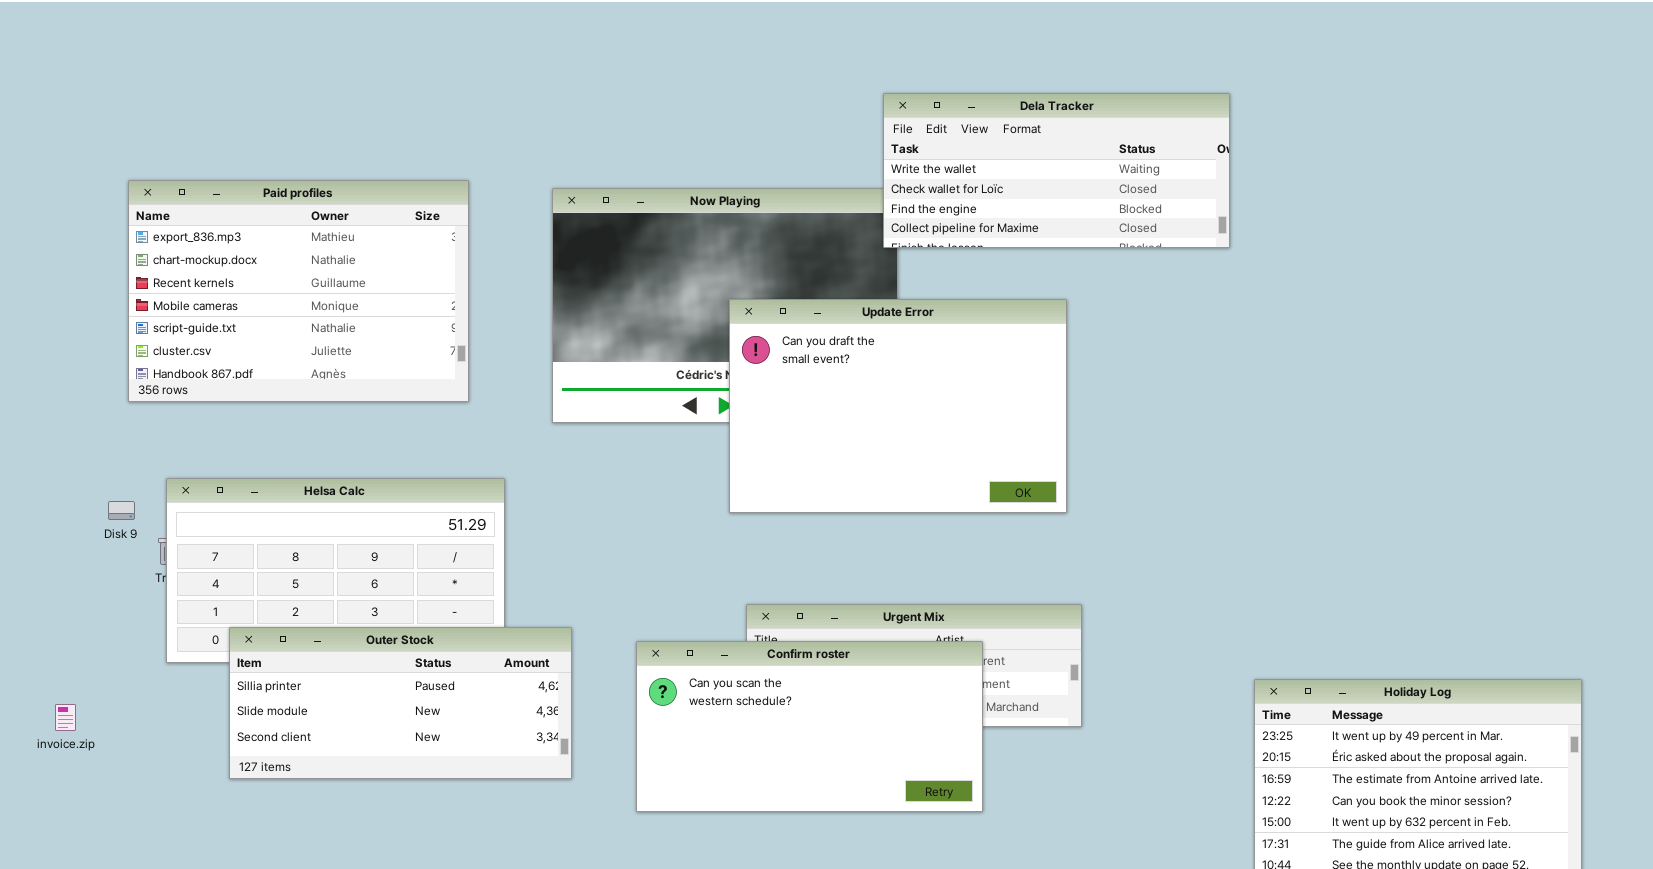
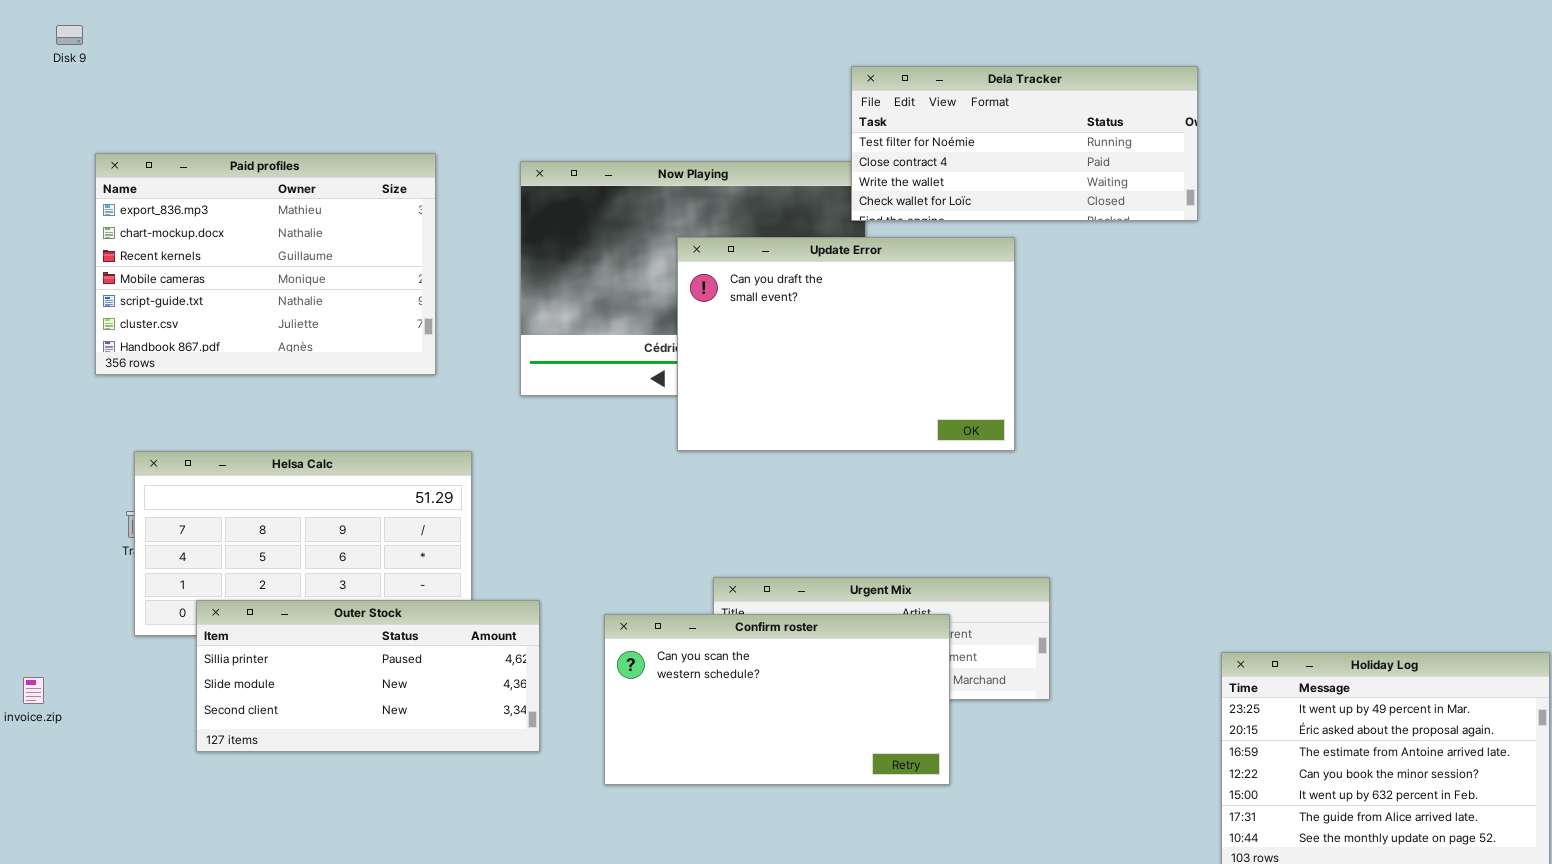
Dela Tracker: [883,93,1230,248] -> [851,66,1198,221], scrolled up 2 rows
Update Error: [729,299,1067,513] -> [677,237,1015,451], moved
Disk 9: [108,501,135,520] -> [56,25,83,45], moved

